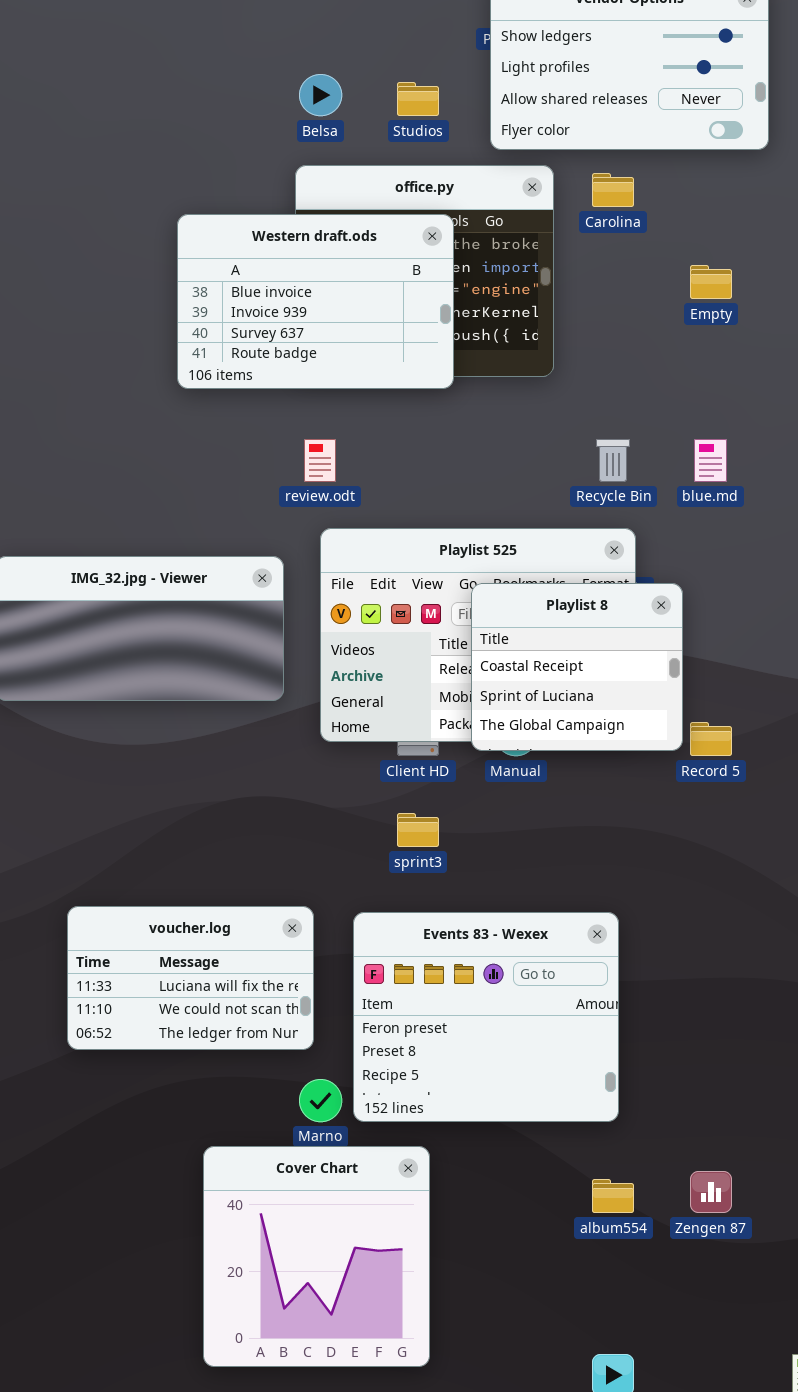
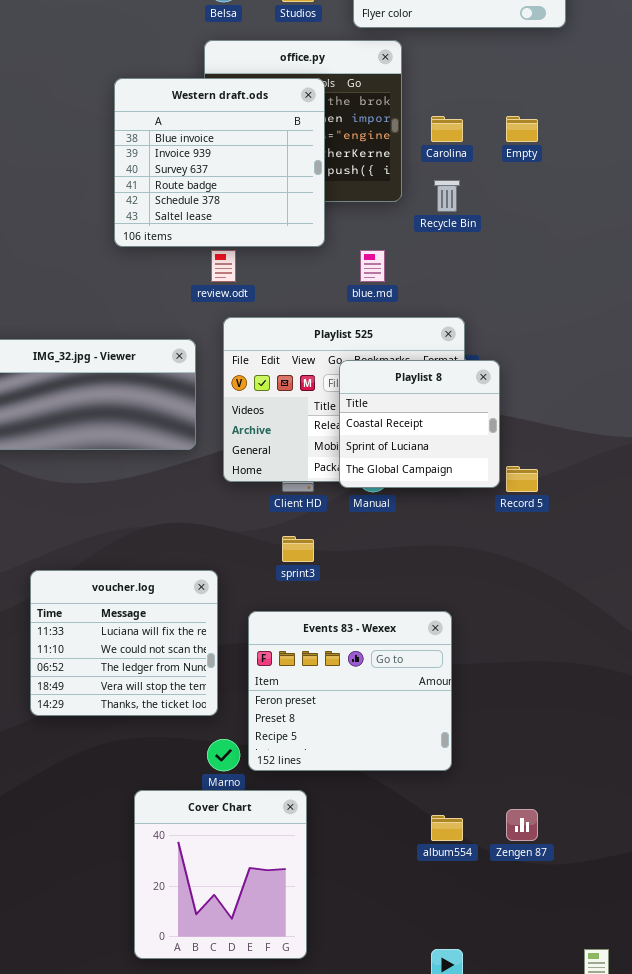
Carolina: [592,173,634,207] -> [431,116,463,142], moved
Western draft.ods: [177,214,454,389] -> [114,78,325,247], resized
Recycle Bin: [596,439,630,482] -> [434,180,460,212], moved
blue.md: [694,439,727,482] -> [360,250,385,282], moved
voucher.log: [67,906,314,1050] -> [30,570,218,716], resized

